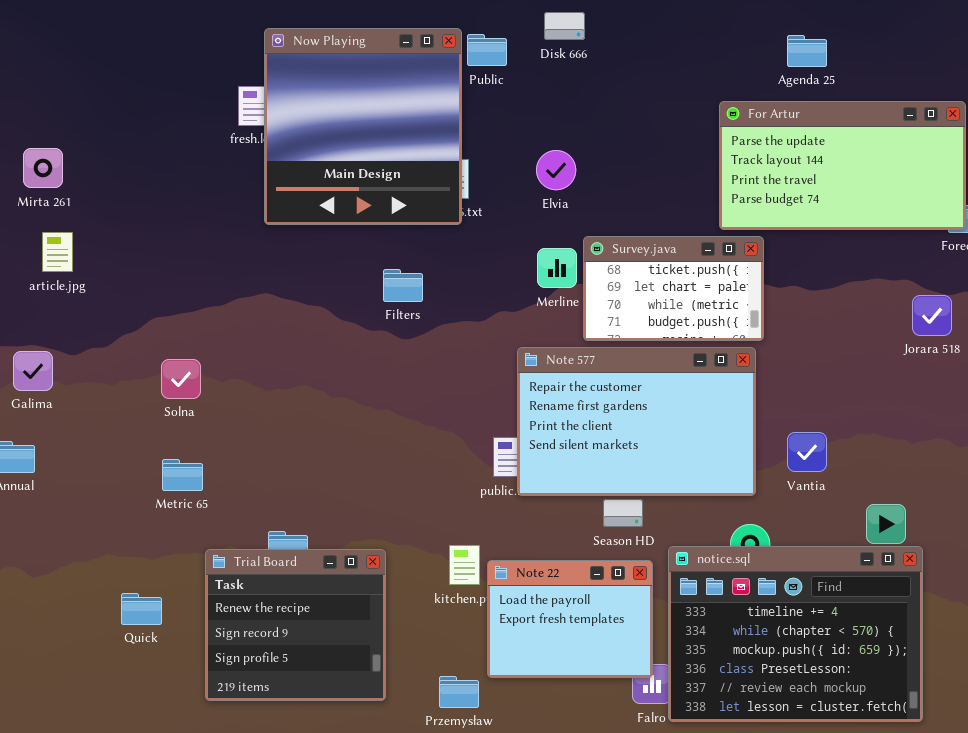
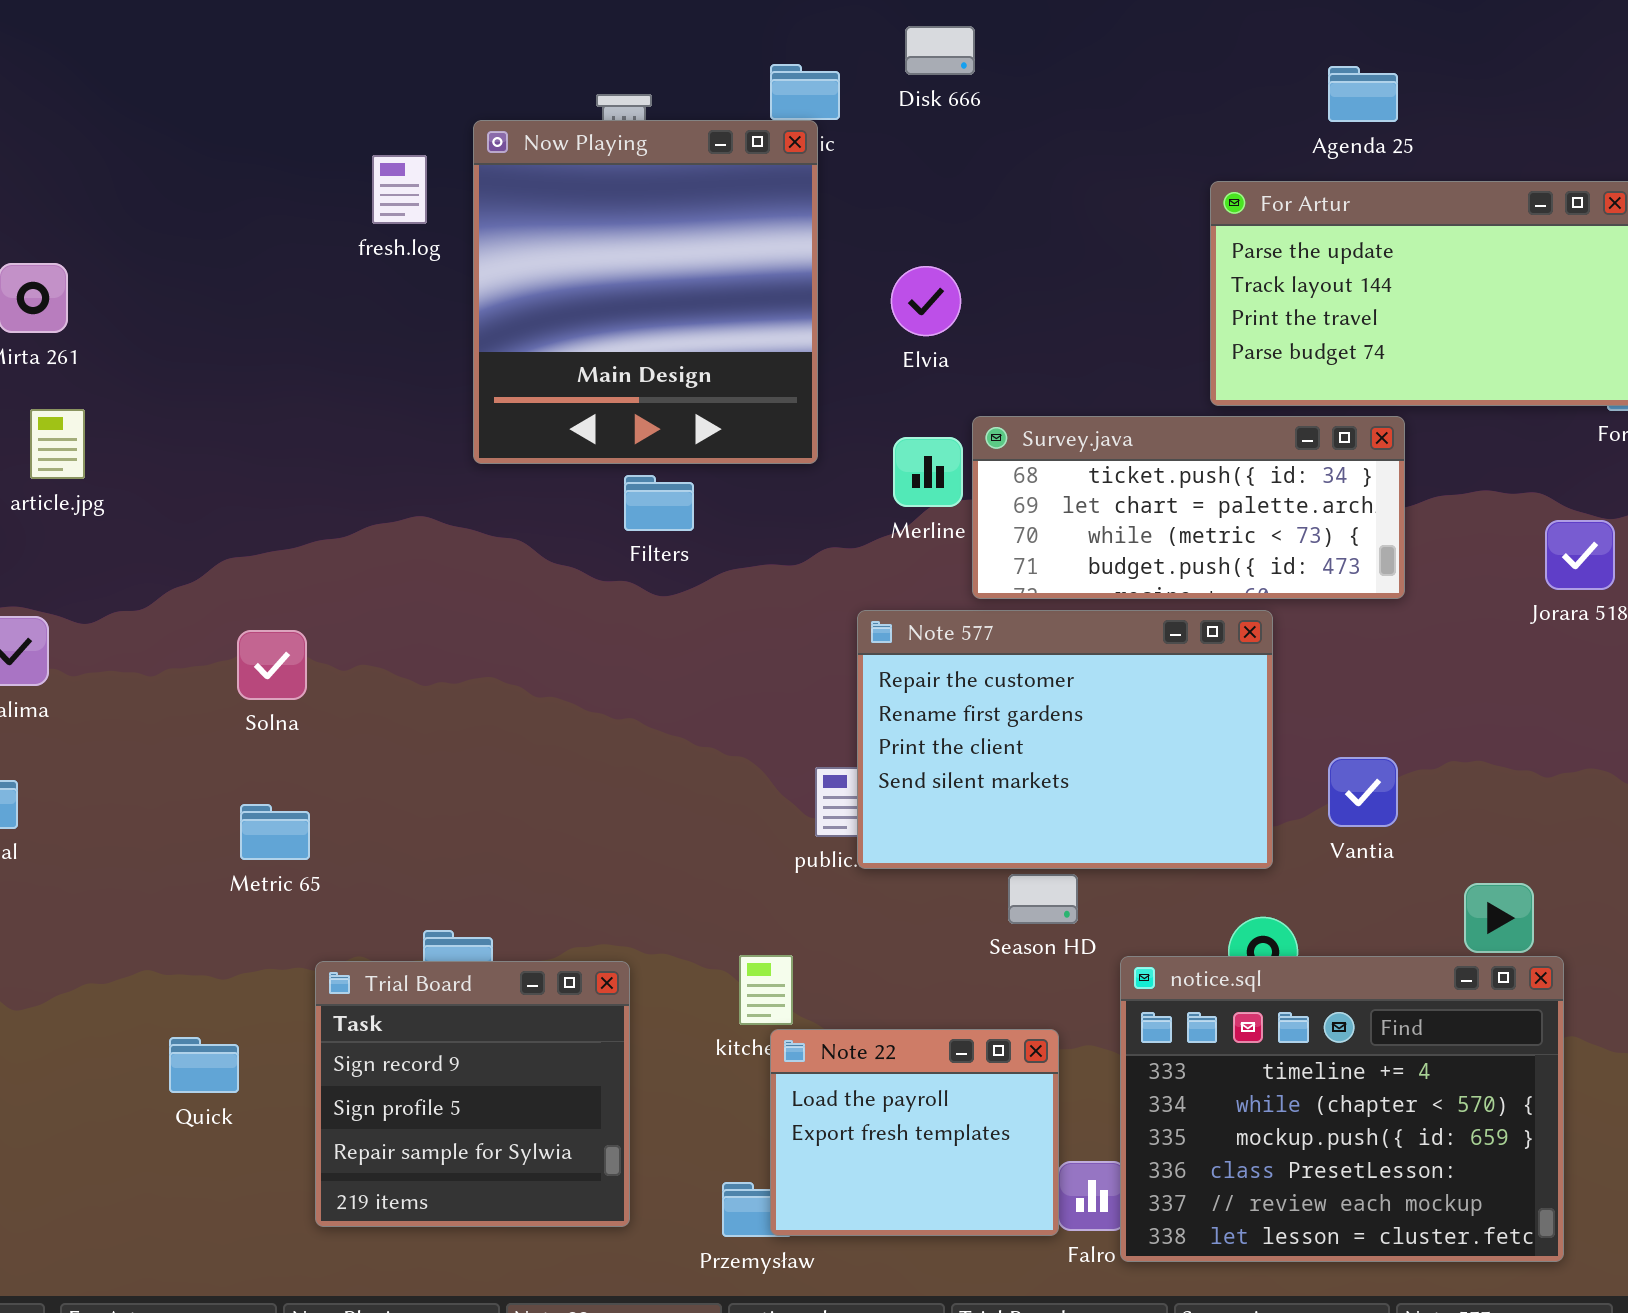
Now Playing: [264,28,462,225] -> [473,120,818,464], moved
Survey.java: [583,236,764,341] -> [972,416,1405,599], resized
Trial Board: [205,549,386,701] -> [315,961,630,1227], scrolled down 1 row
Note 22: [487,560,653,678] -> [770,1029,1059,1236], moved

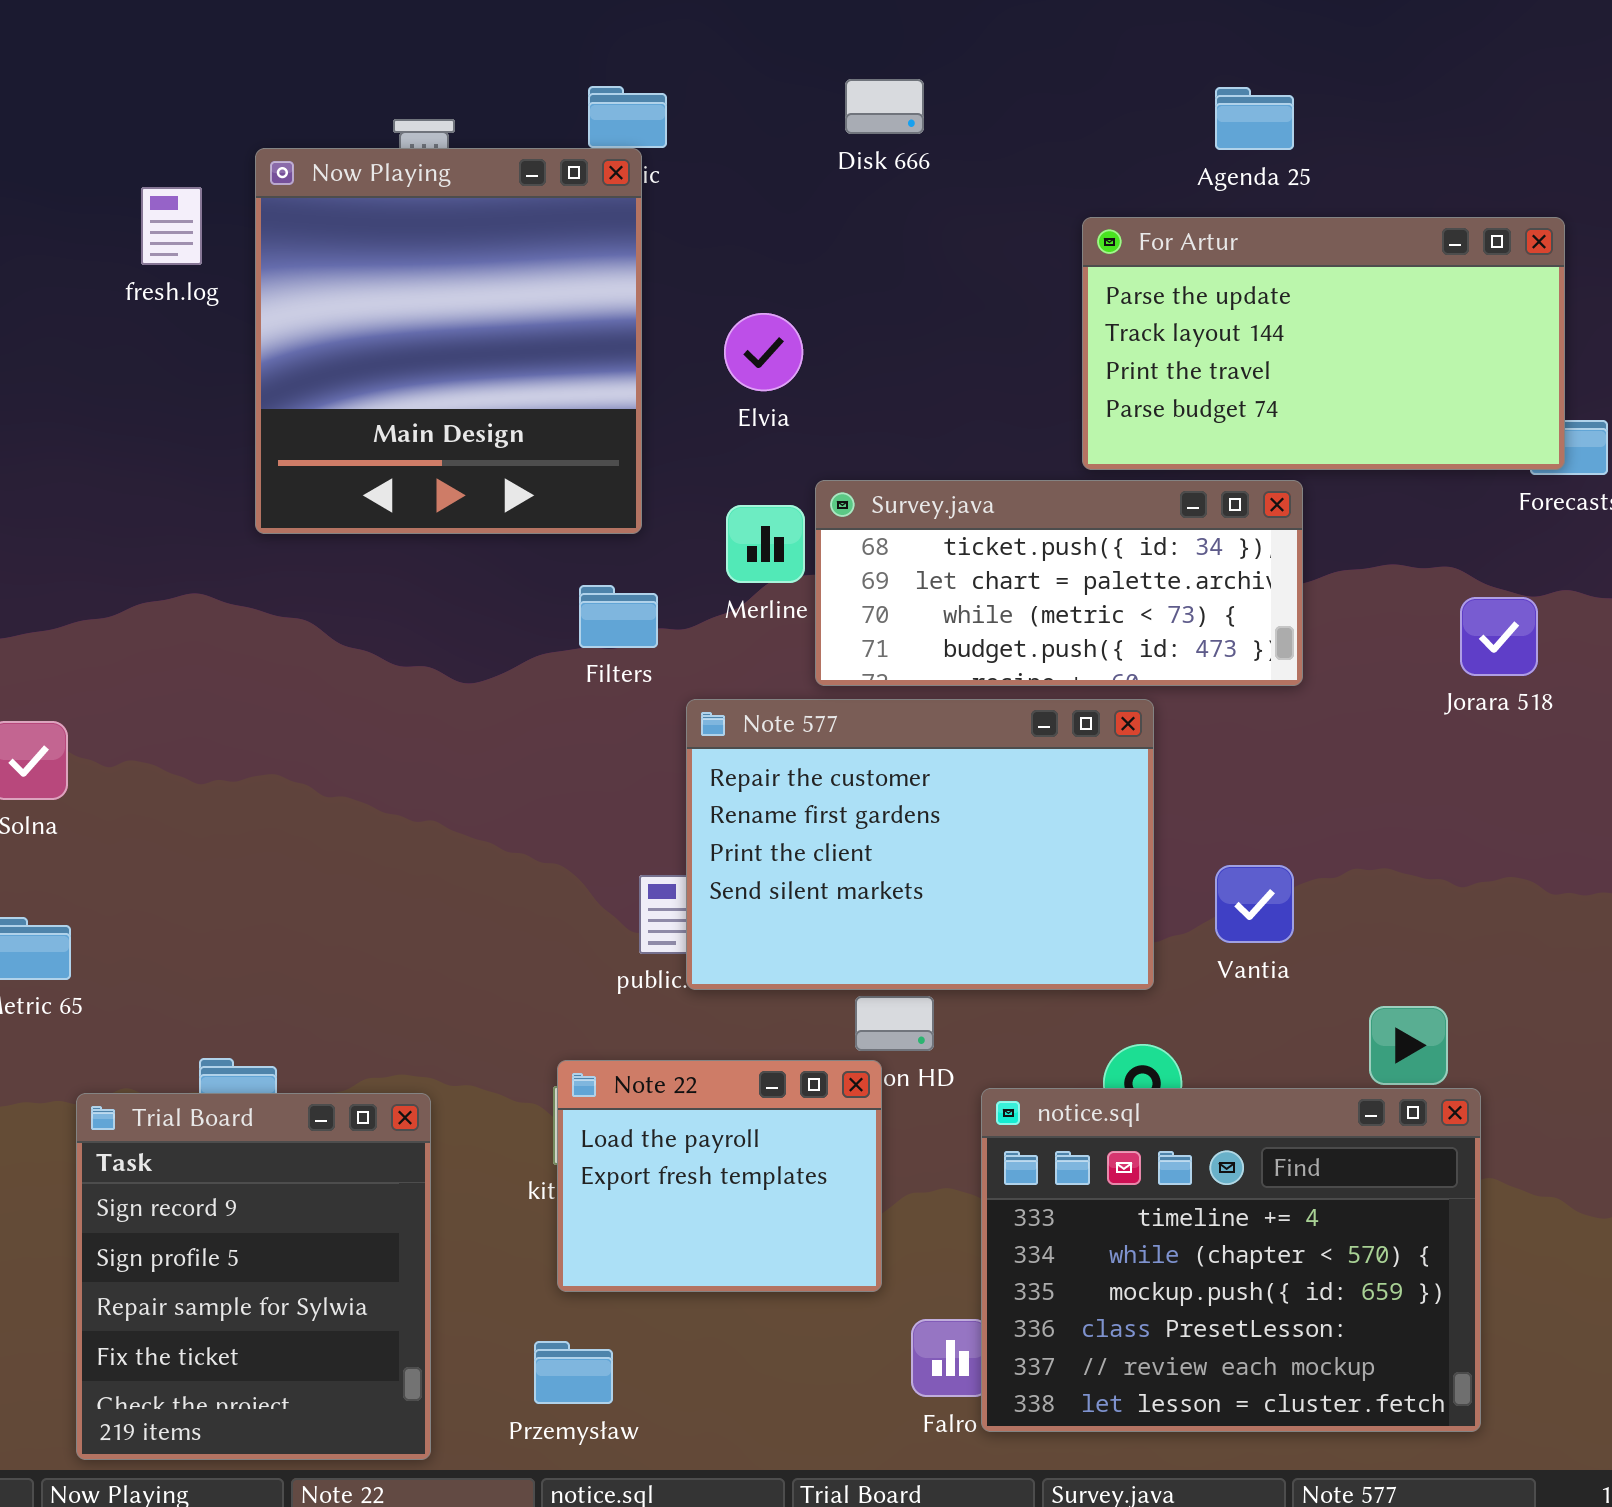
Disk 666: [905,26,975,75] -> [845,79,924,134], moved
Filters: [624,475,694,531] -> [579,585,658,648], moved
Trial Board: [315,961,630,1227] -> [76,1093,431,1460], resized
Note 22: [770,1029,1059,1236] -> [557,1060,882,1292], moved

